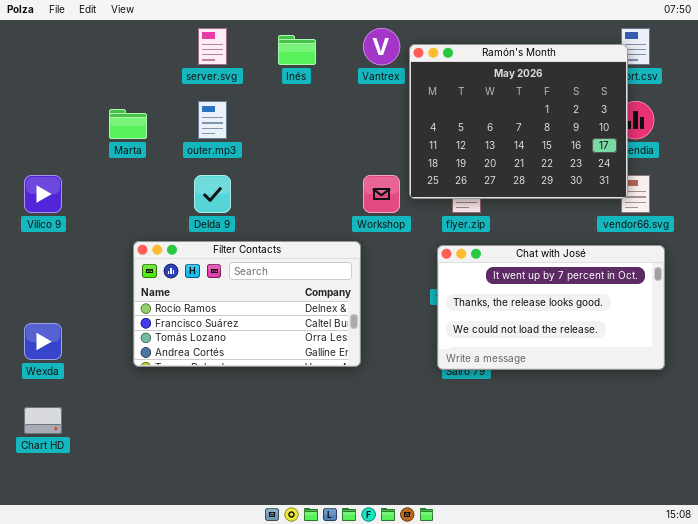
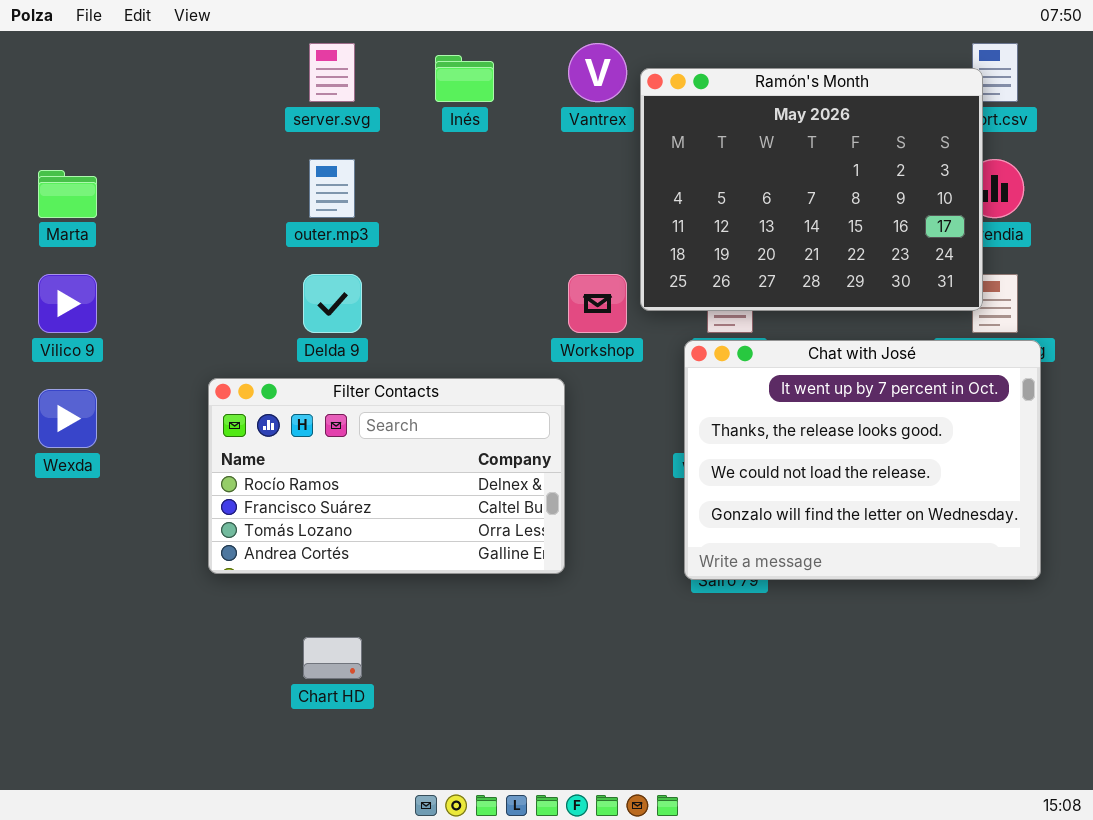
Marta: [109,109,147,139] -> [38,170,97,218], moved
Chat with José: [437,245,665,370] -> [684,340,1041,580], resized
Wexda: [24,323,62,360] -> [38,389,97,448], moved
Chart HD: [24,407,62,434] -> [303,637,362,679], moved

